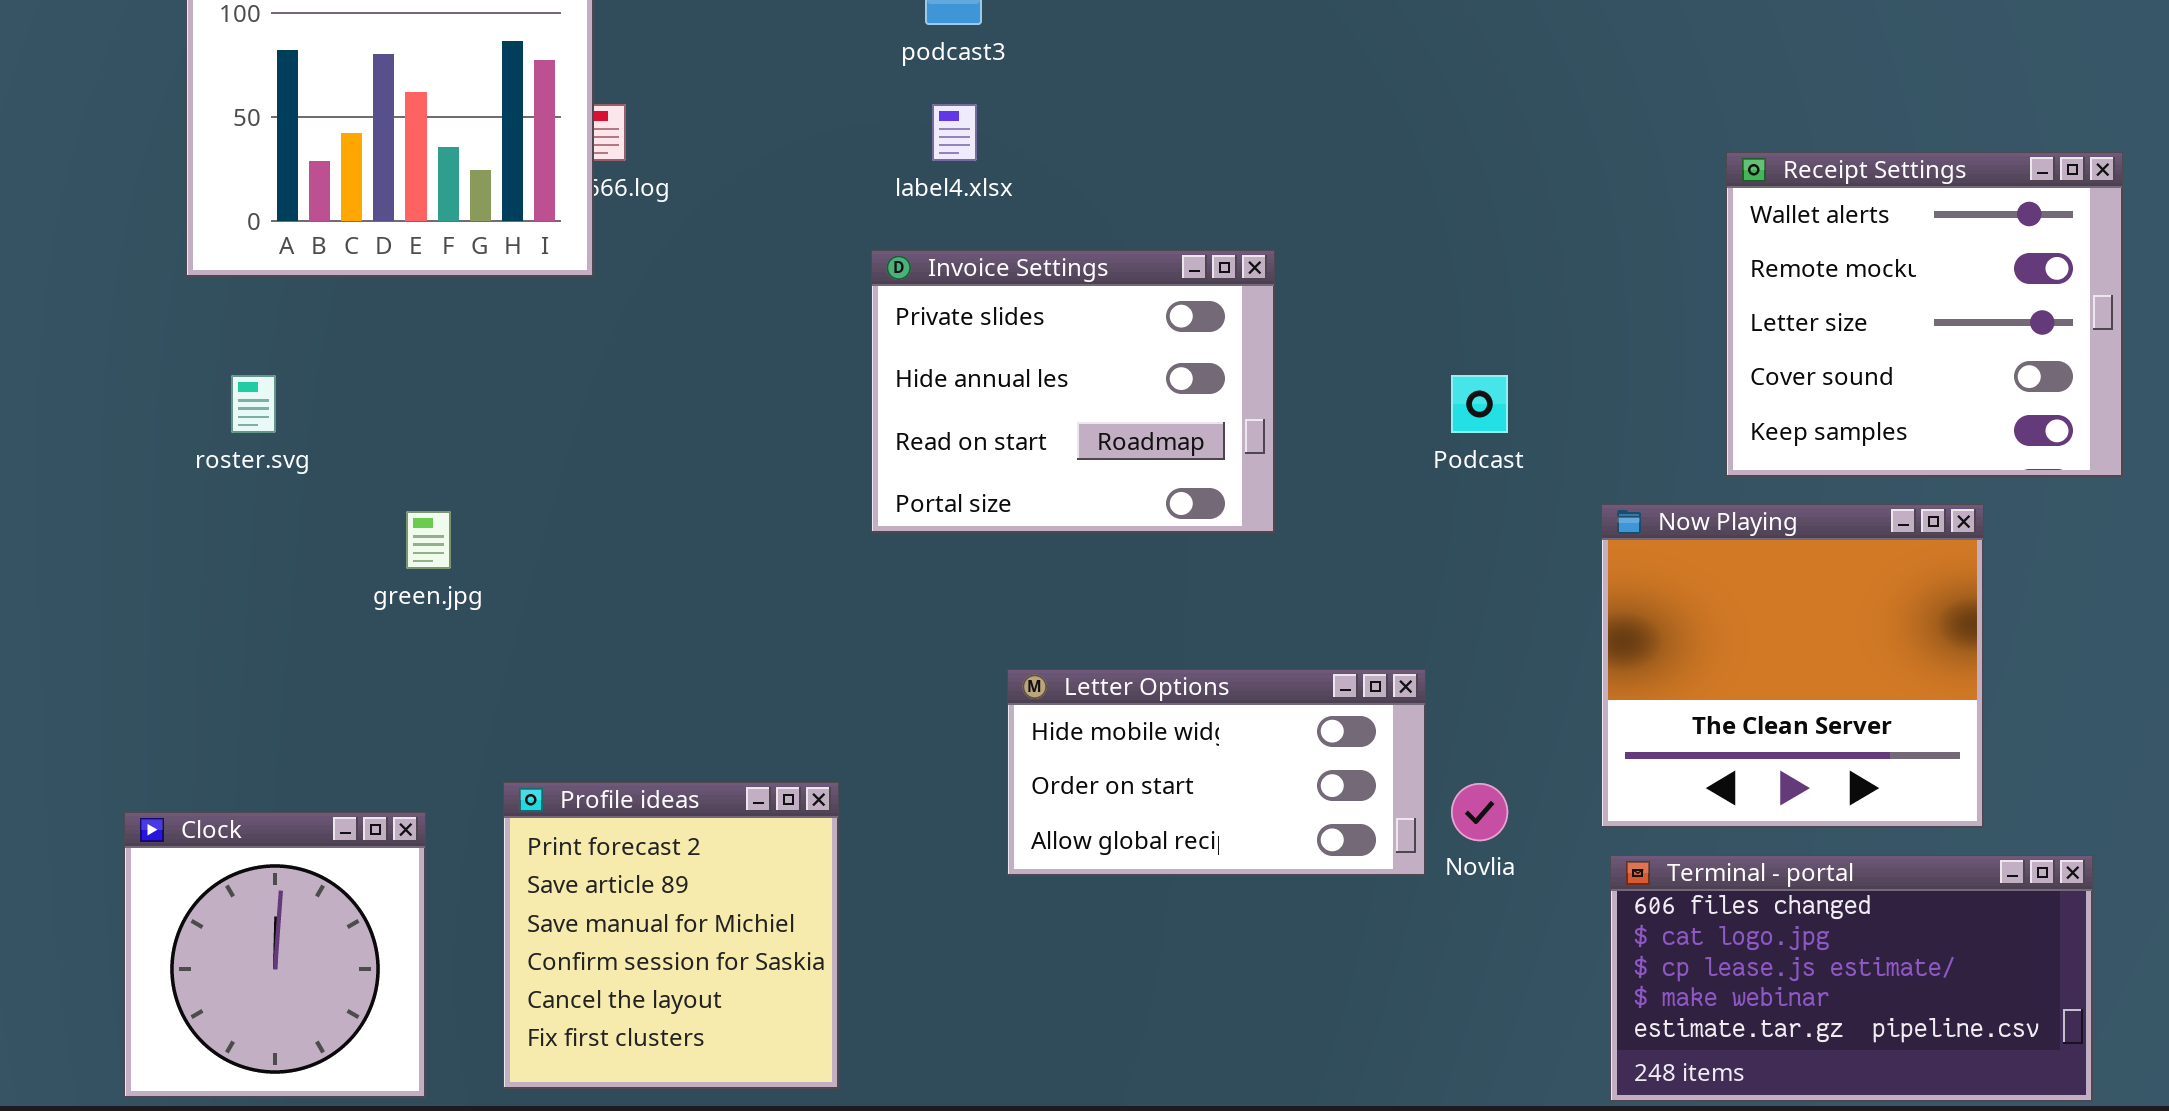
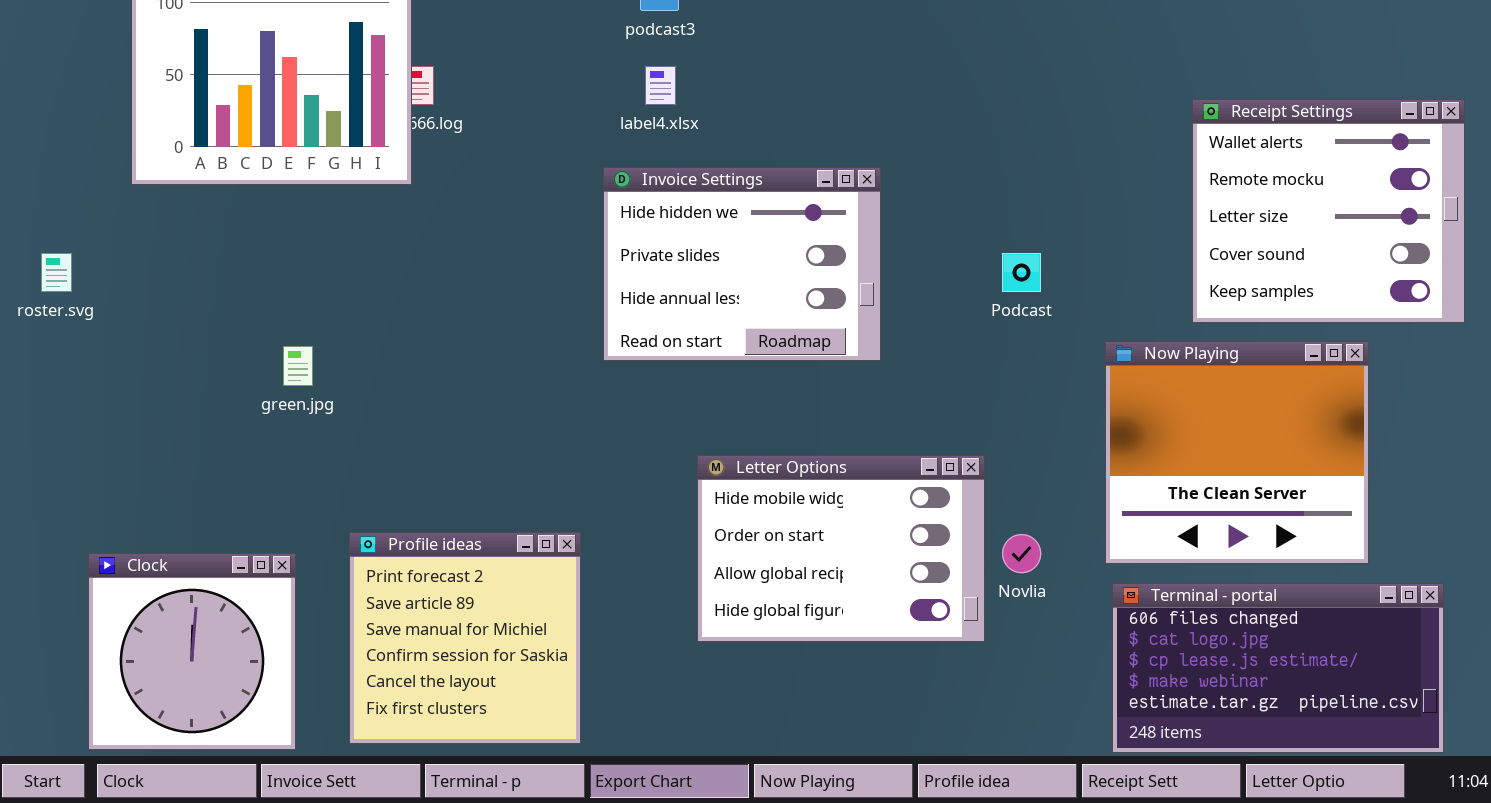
Invoice Settings: [871,250,1275,533] -> [603,167,881,361], scrolled up 1 row
roster.svg: [231,375,276,433] -> [41,253,72,292], moved
Letter Options: [1007,669,1426,876] -> [697,455,985,642], resized

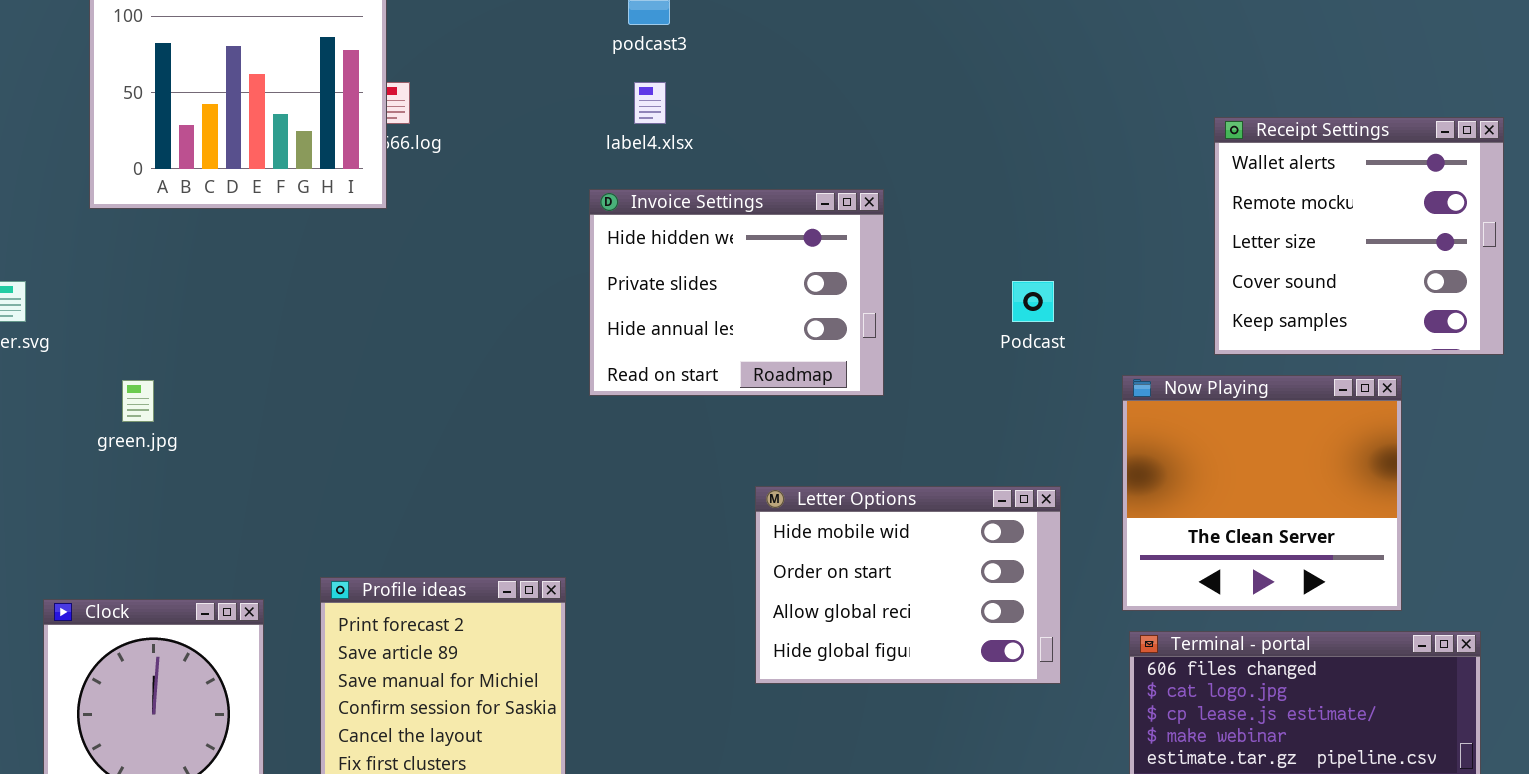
green.jpg: [283,346,313,386] -> [122,380,154,422], moved
Letter Options: [697,455,985,642] -> [755,486,1061,684], moved

